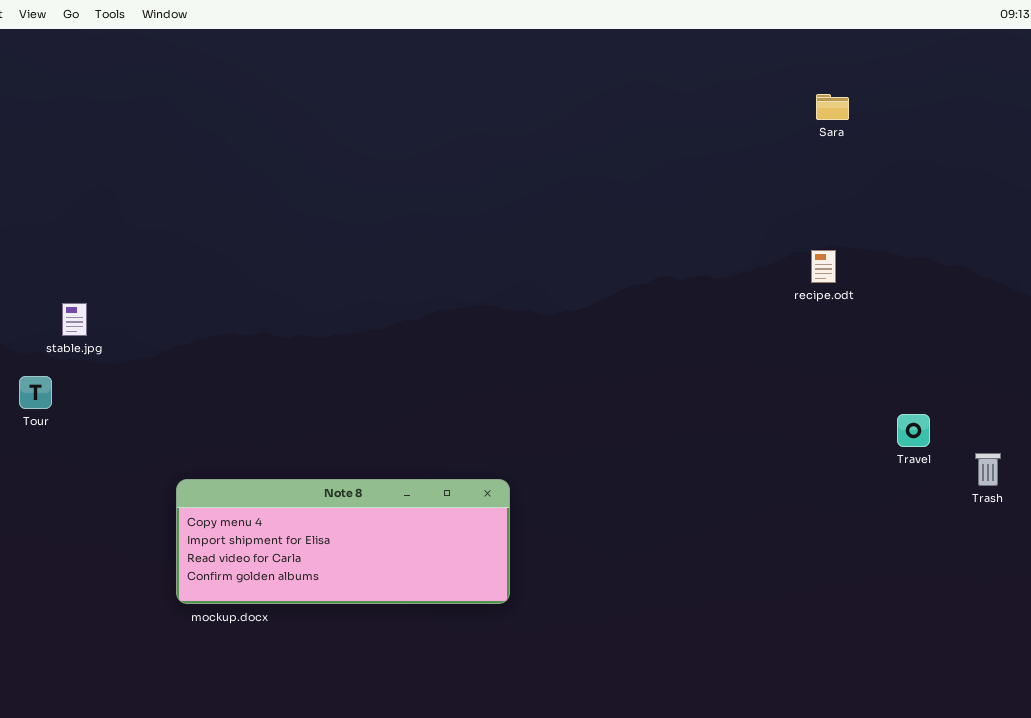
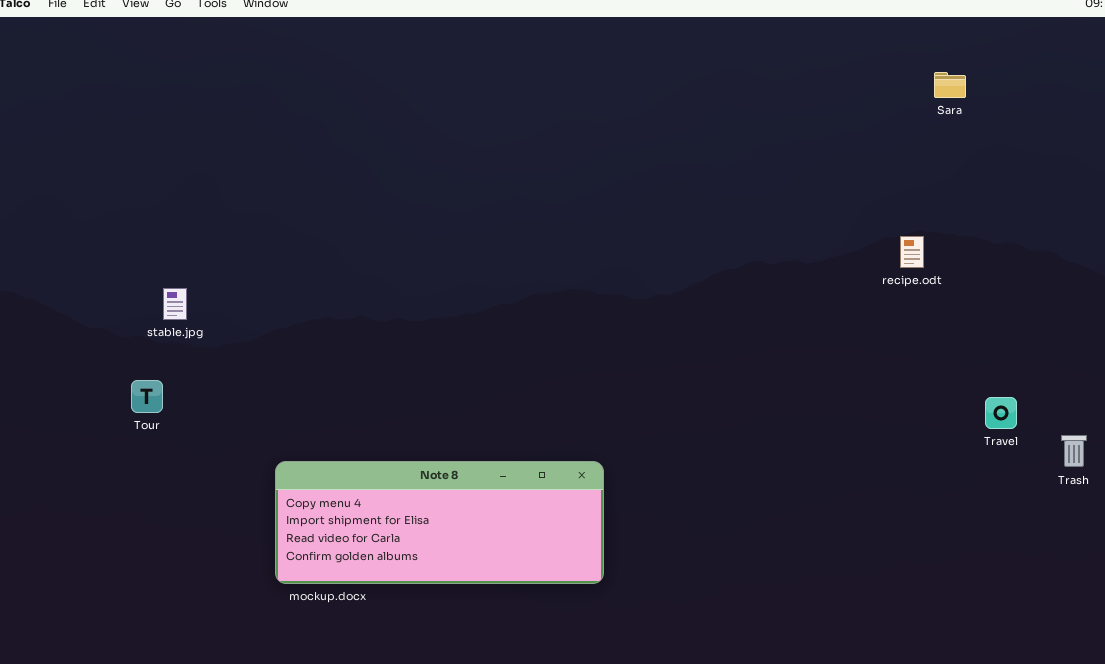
Sara: [816,94,849,120] -> [934,72,966,98], moved
Tour: [19,376,52,409] -> [131,380,163,413], moved

